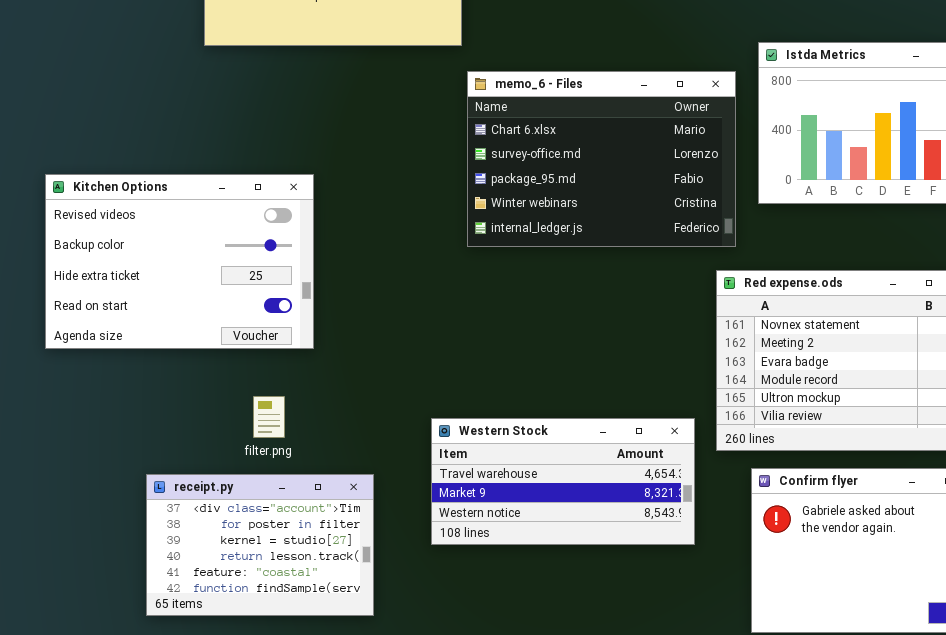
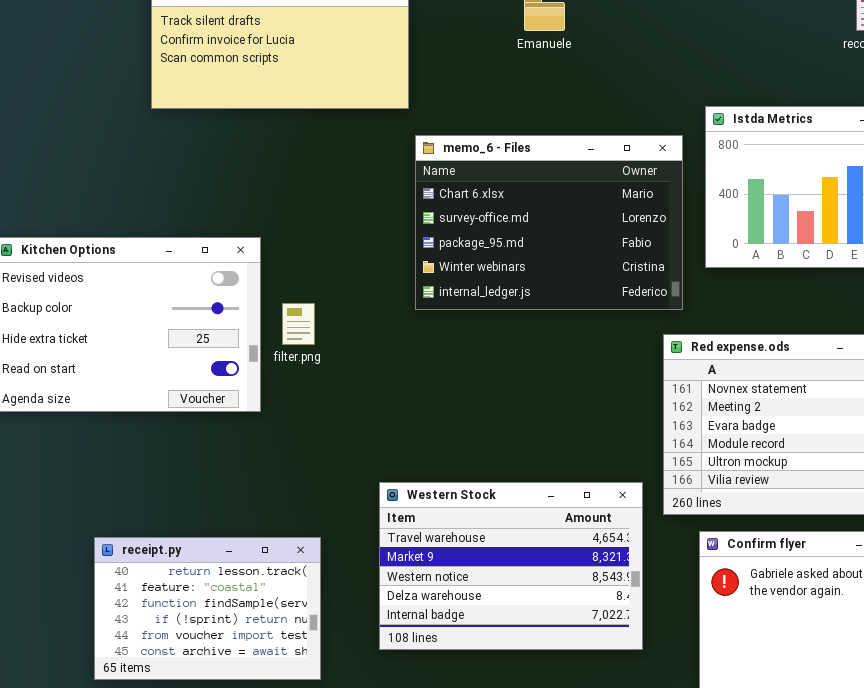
filter.png: [253,396,285,438] -> [282,303,315,345], moved
Western Stock: [431,418,695,545] -> [379,482,643,650], resized
receipt.py: [146,474,374,616] -> [94,537,321,680], scrolled down 3 rows

